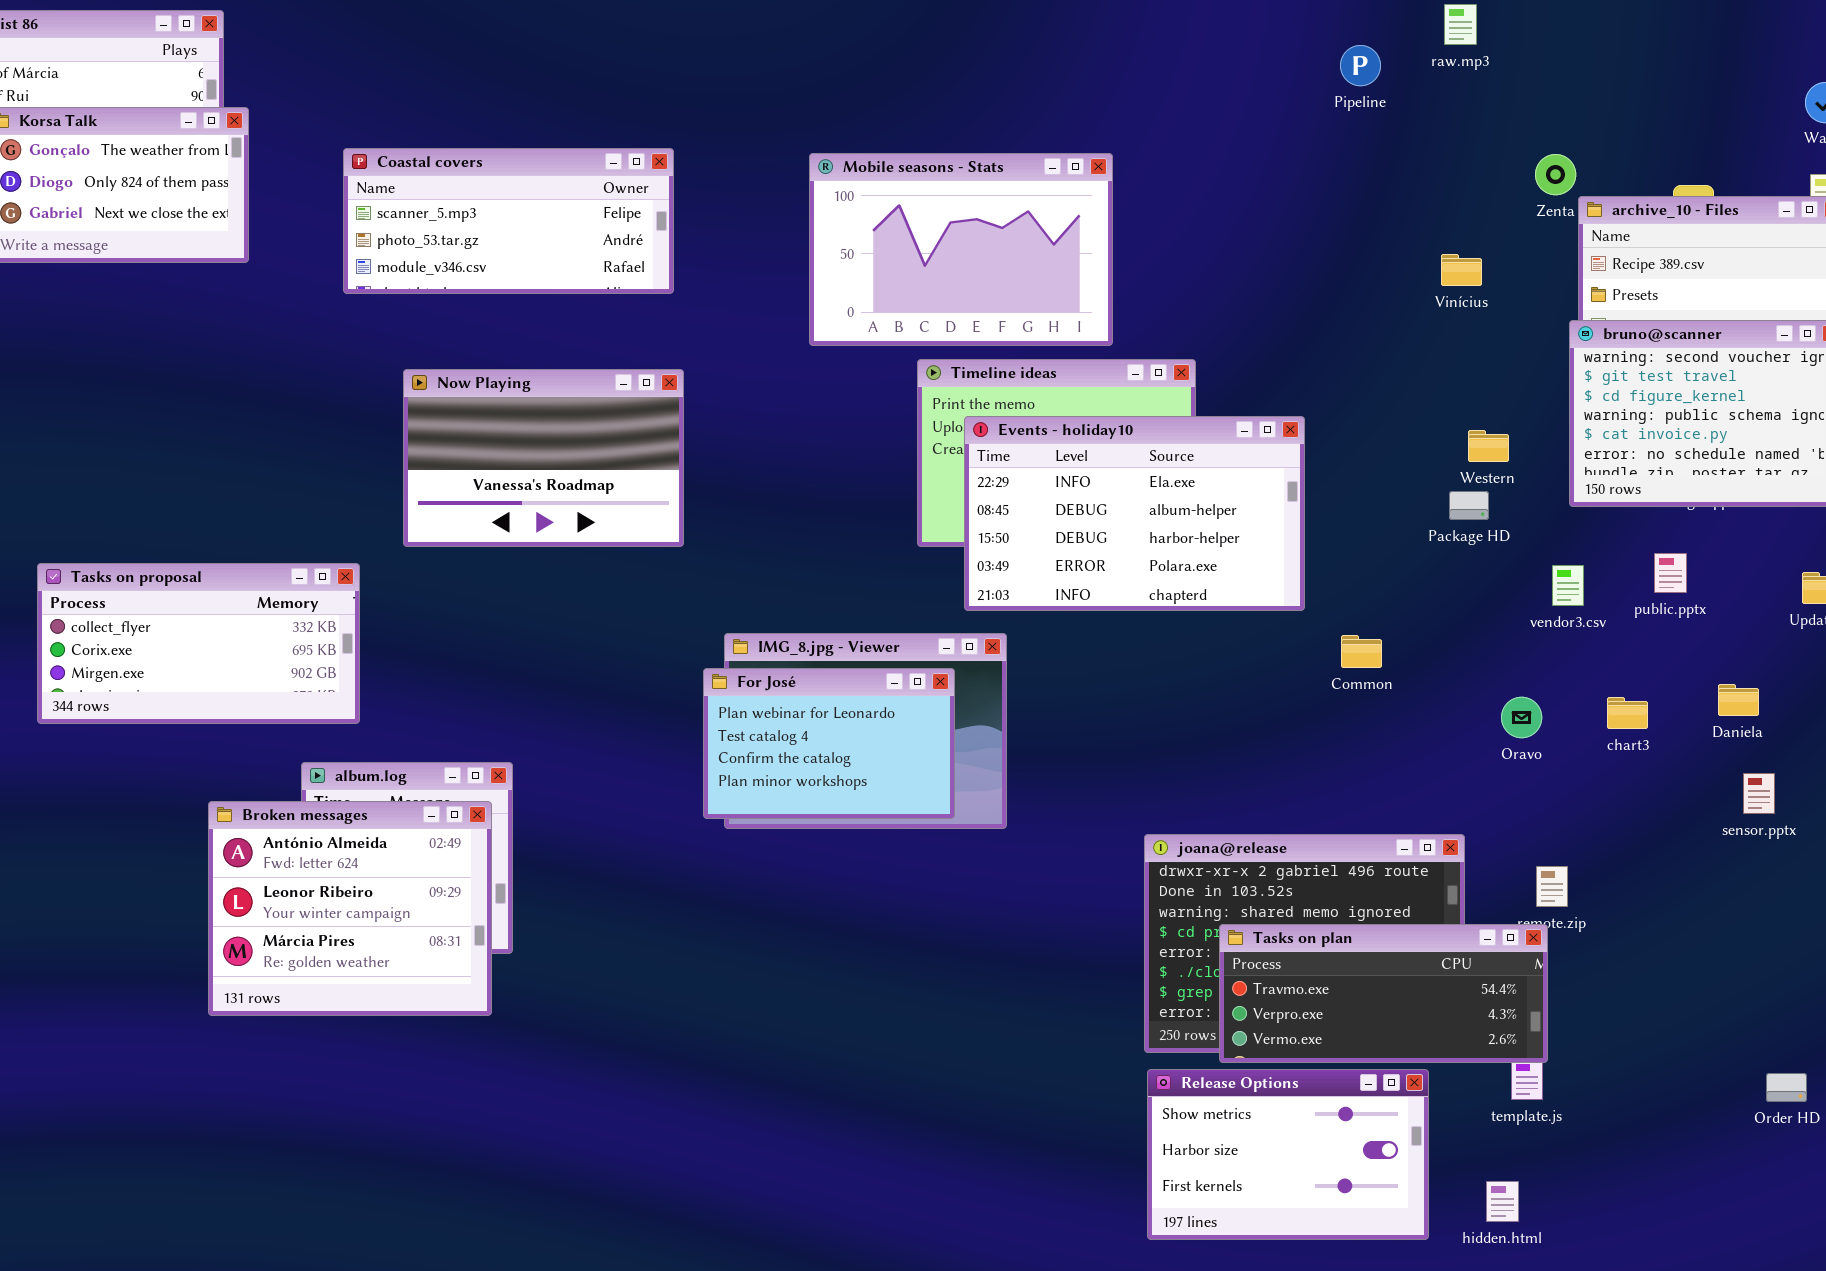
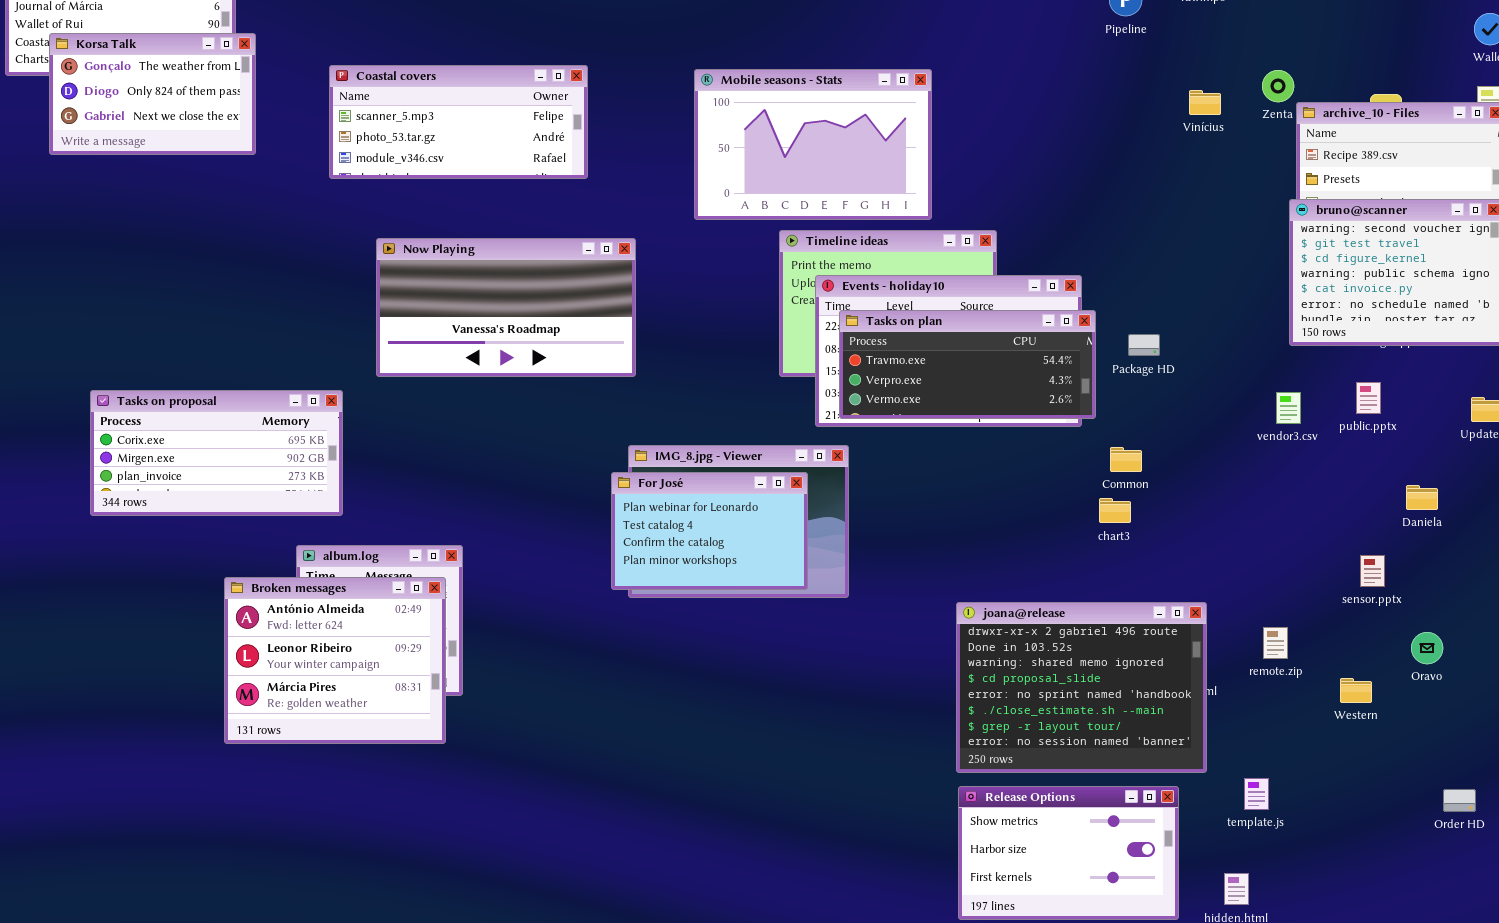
Vinícius: [1441,254,1482,286] -> [1189,90,1221,115], moved
Now Playing: [403,369,684,547] -> [376,238,636,377], resized
Western: [1468,430,1509,462] -> [1340,678,1372,703], moved
Package HD: [1449,491,1489,520] -> [1128,334,1160,356], moved
Tasks on proposal: [37,563,360,724] -> [90,390,343,516], scrolled down 1 row
Oravo: [1501,697,1542,738] -> [1411,632,1443,664], moved
chart3: [1607,697,1648,729] -> [1099,498,1131,523], moved
sensor.pptx: [1743,773,1775,814] -> [1360,555,1385,587], moved
Tasks on plan: [1219,924,1548,1063] -> [839,310,1096,419], moved

